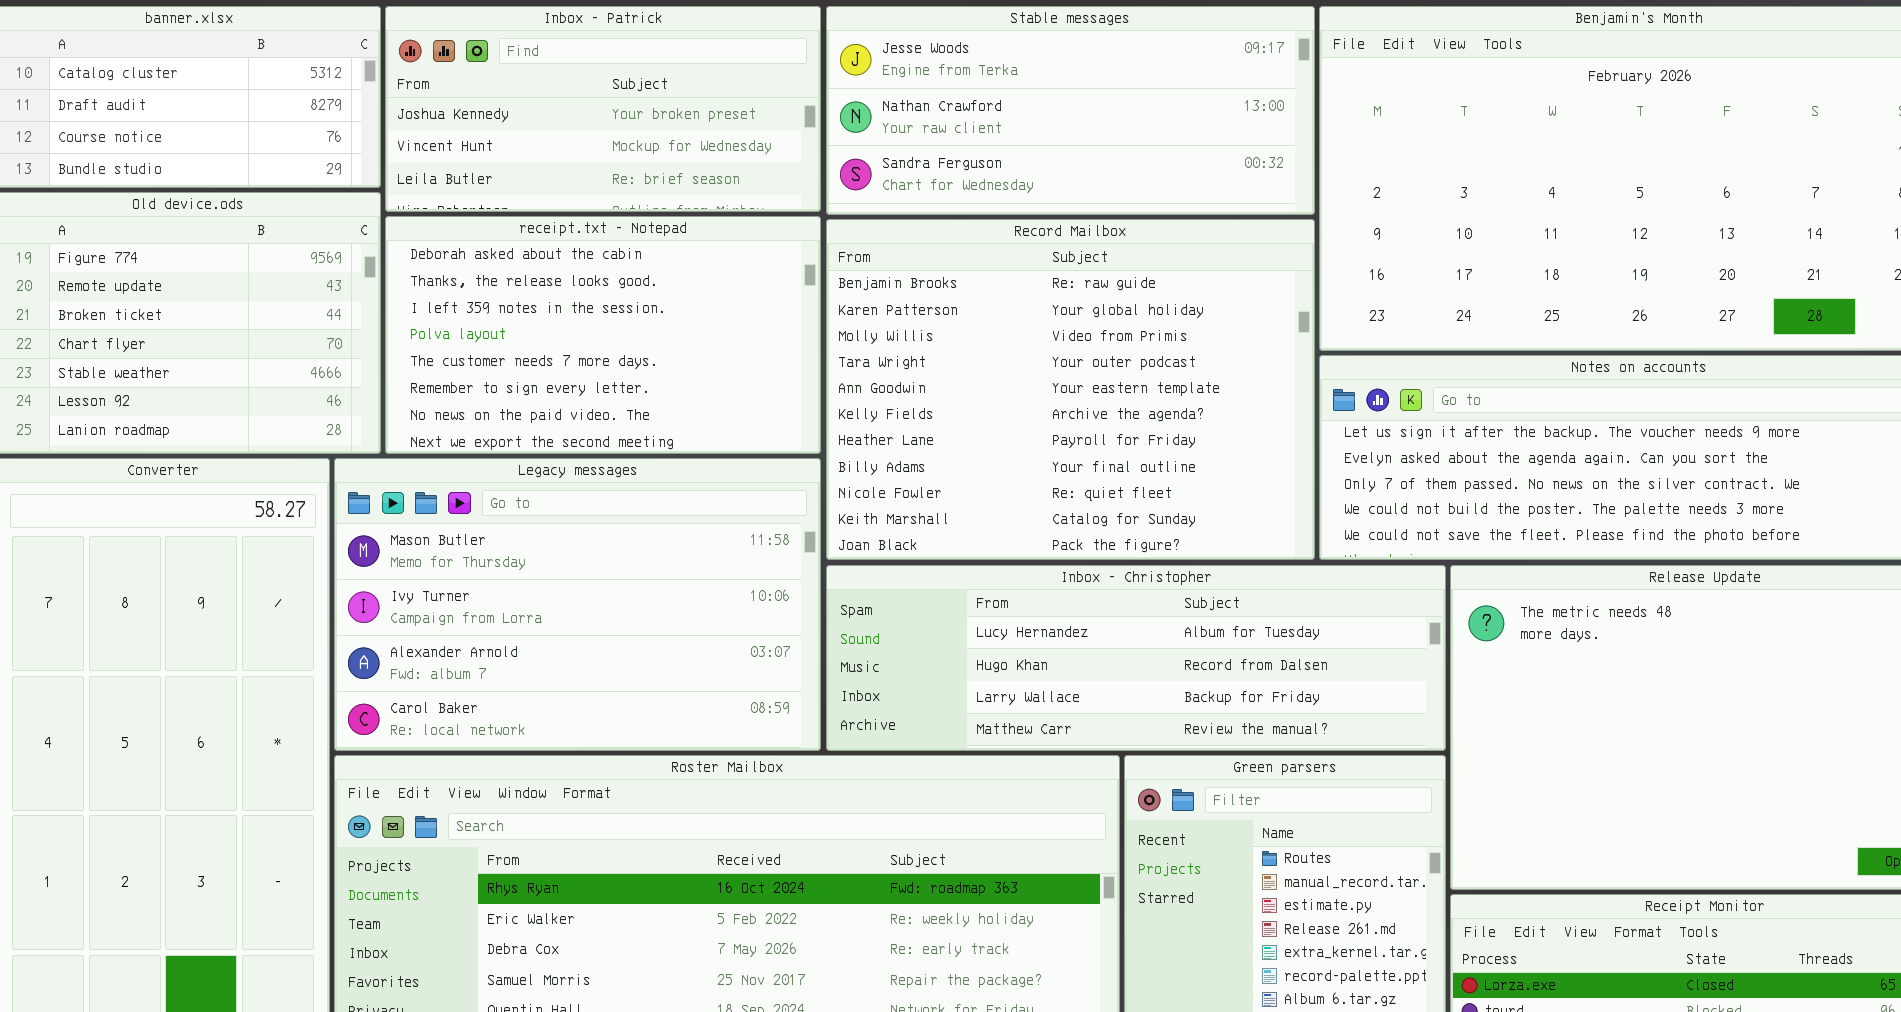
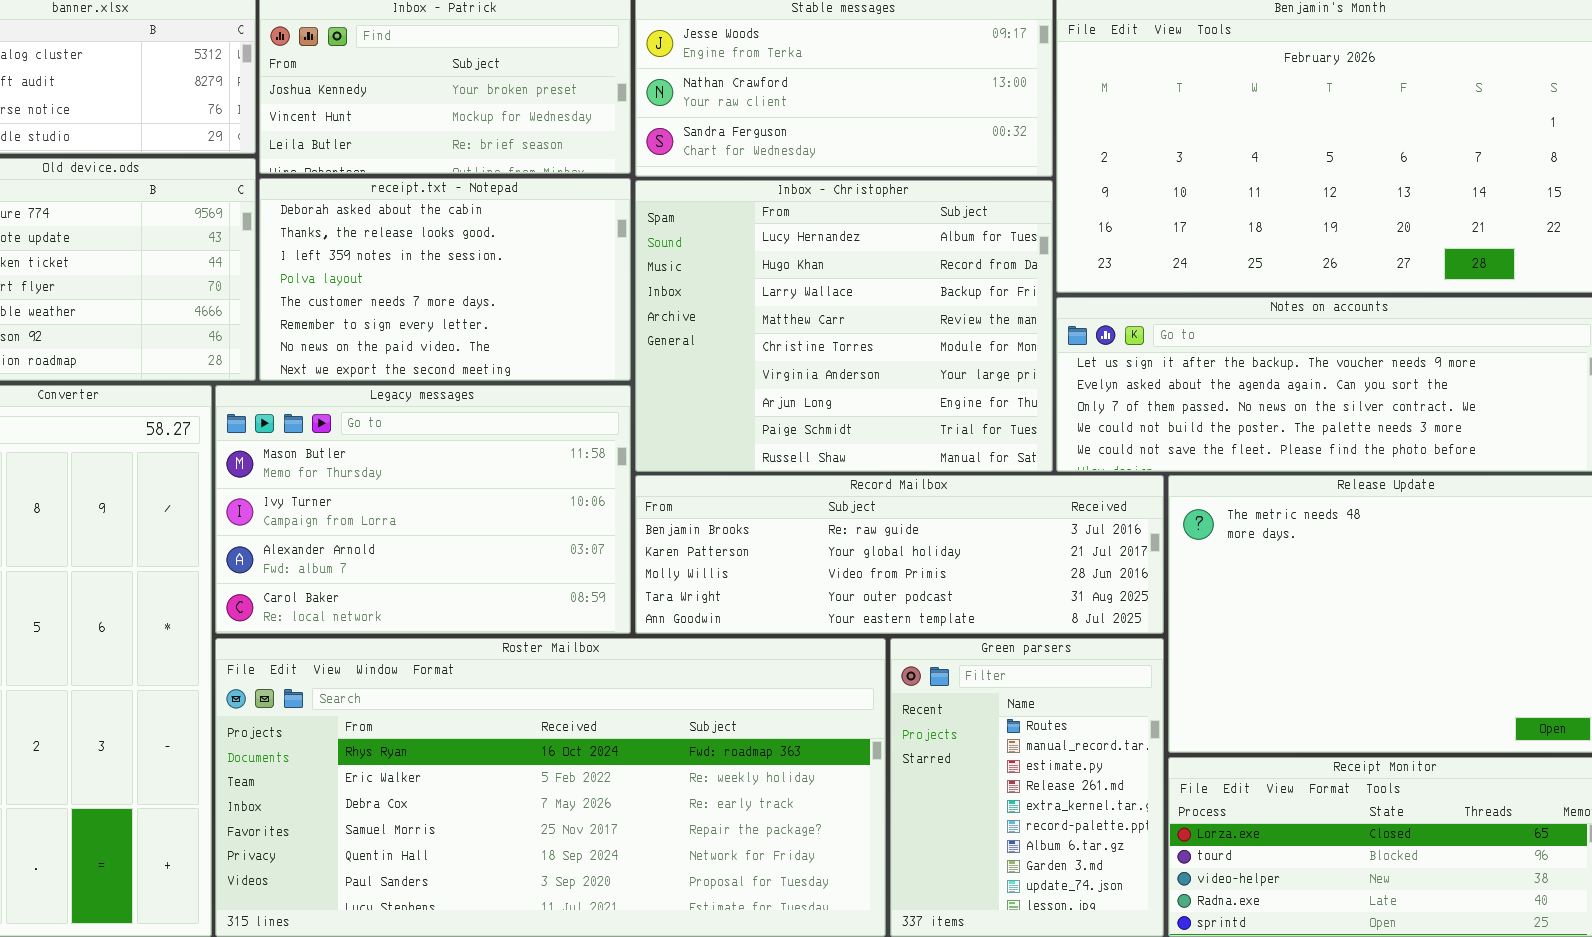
Record Mailbox: [826,219,1315,560] -> [635,475,1164,634], moved, resized
Inbox - Christopher: [826,565,1446,751] -> [635,180,1053,472], moved, resized

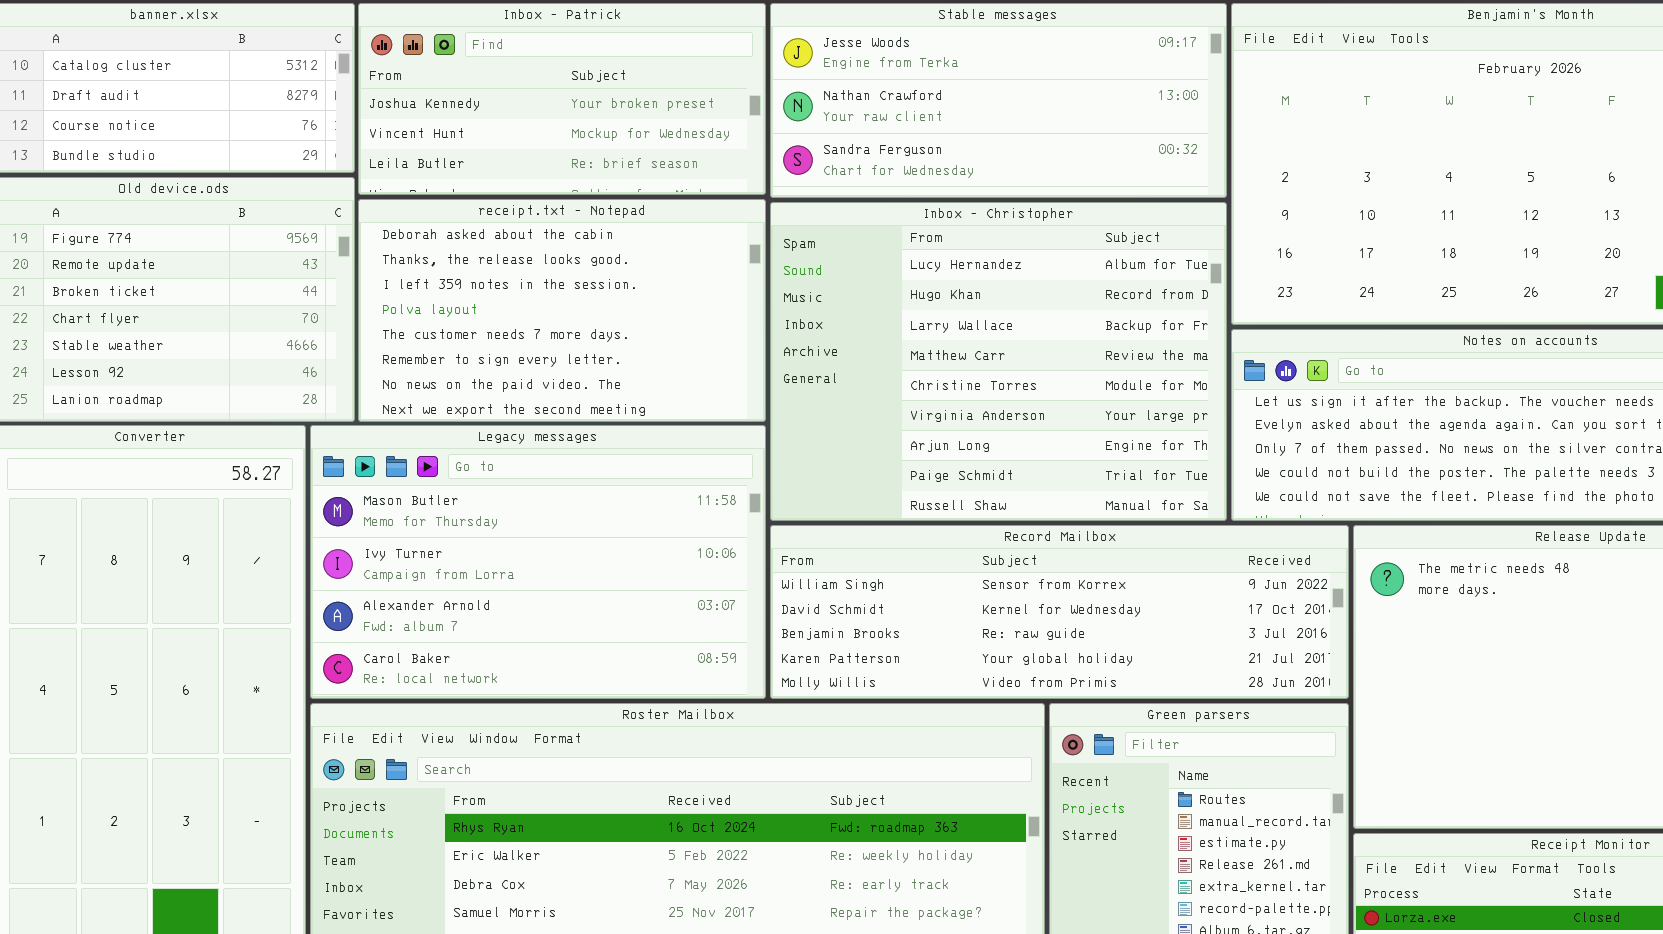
Record Mailbox: [635,475,1164,634] -> [770,525,1349,699], scrolled up 2 rows

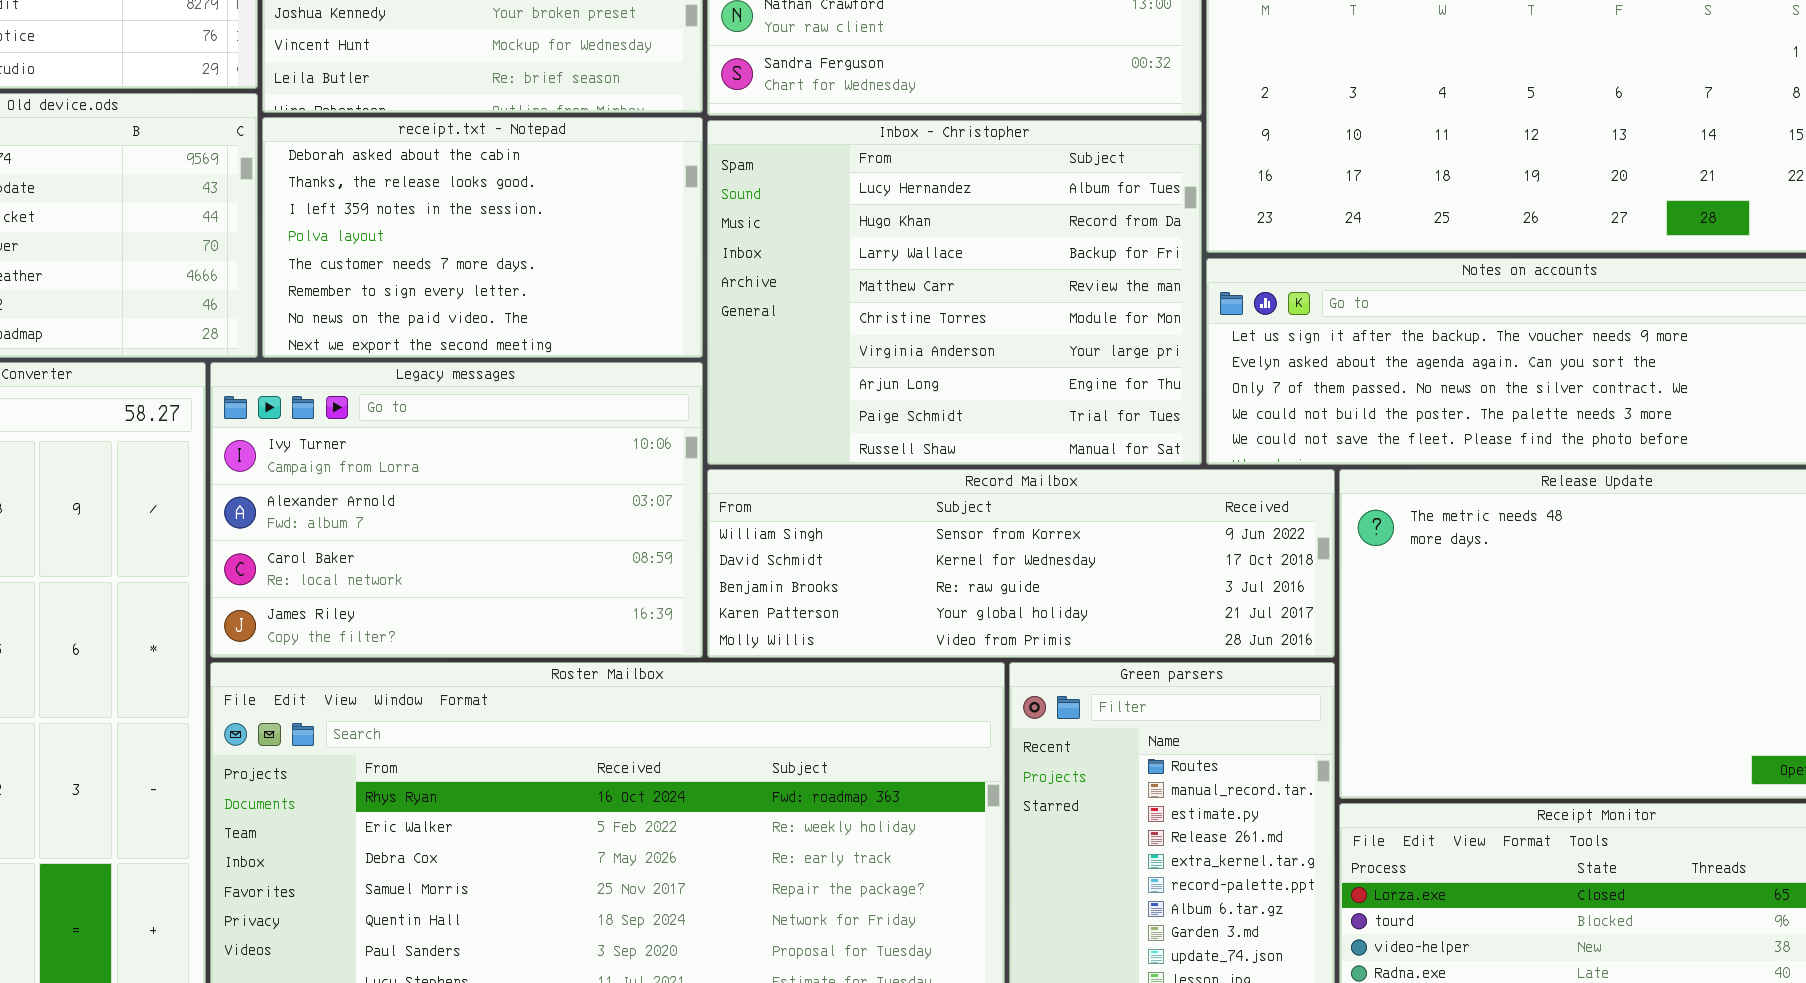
Legacy messages: [310,425,766,699] -> [210,362,703,658], scrolled down 1 row

